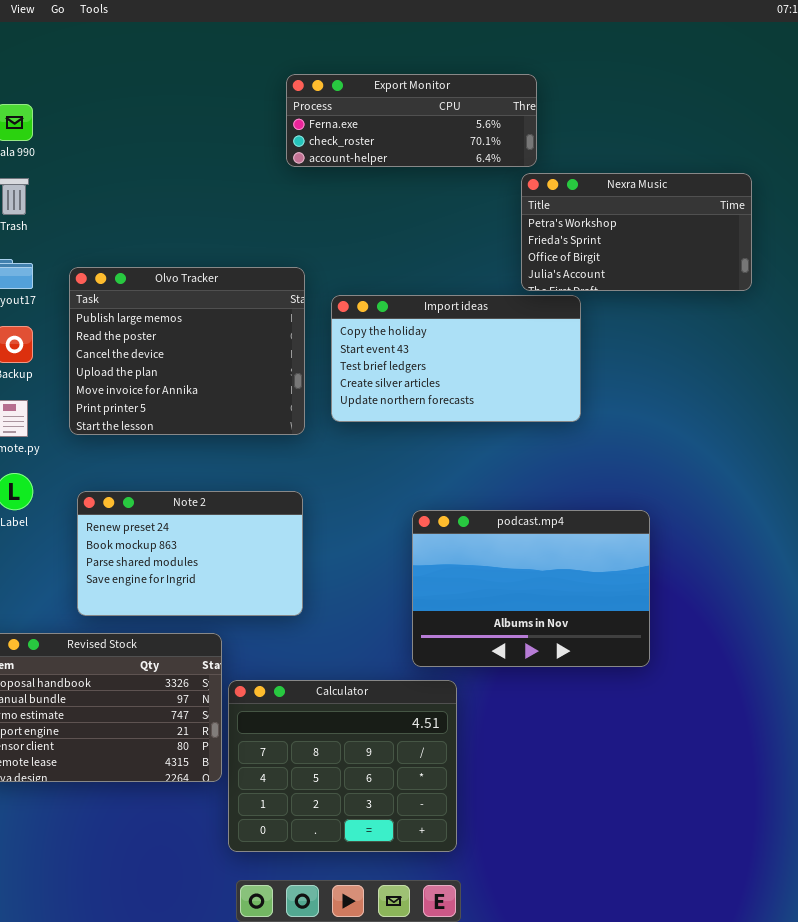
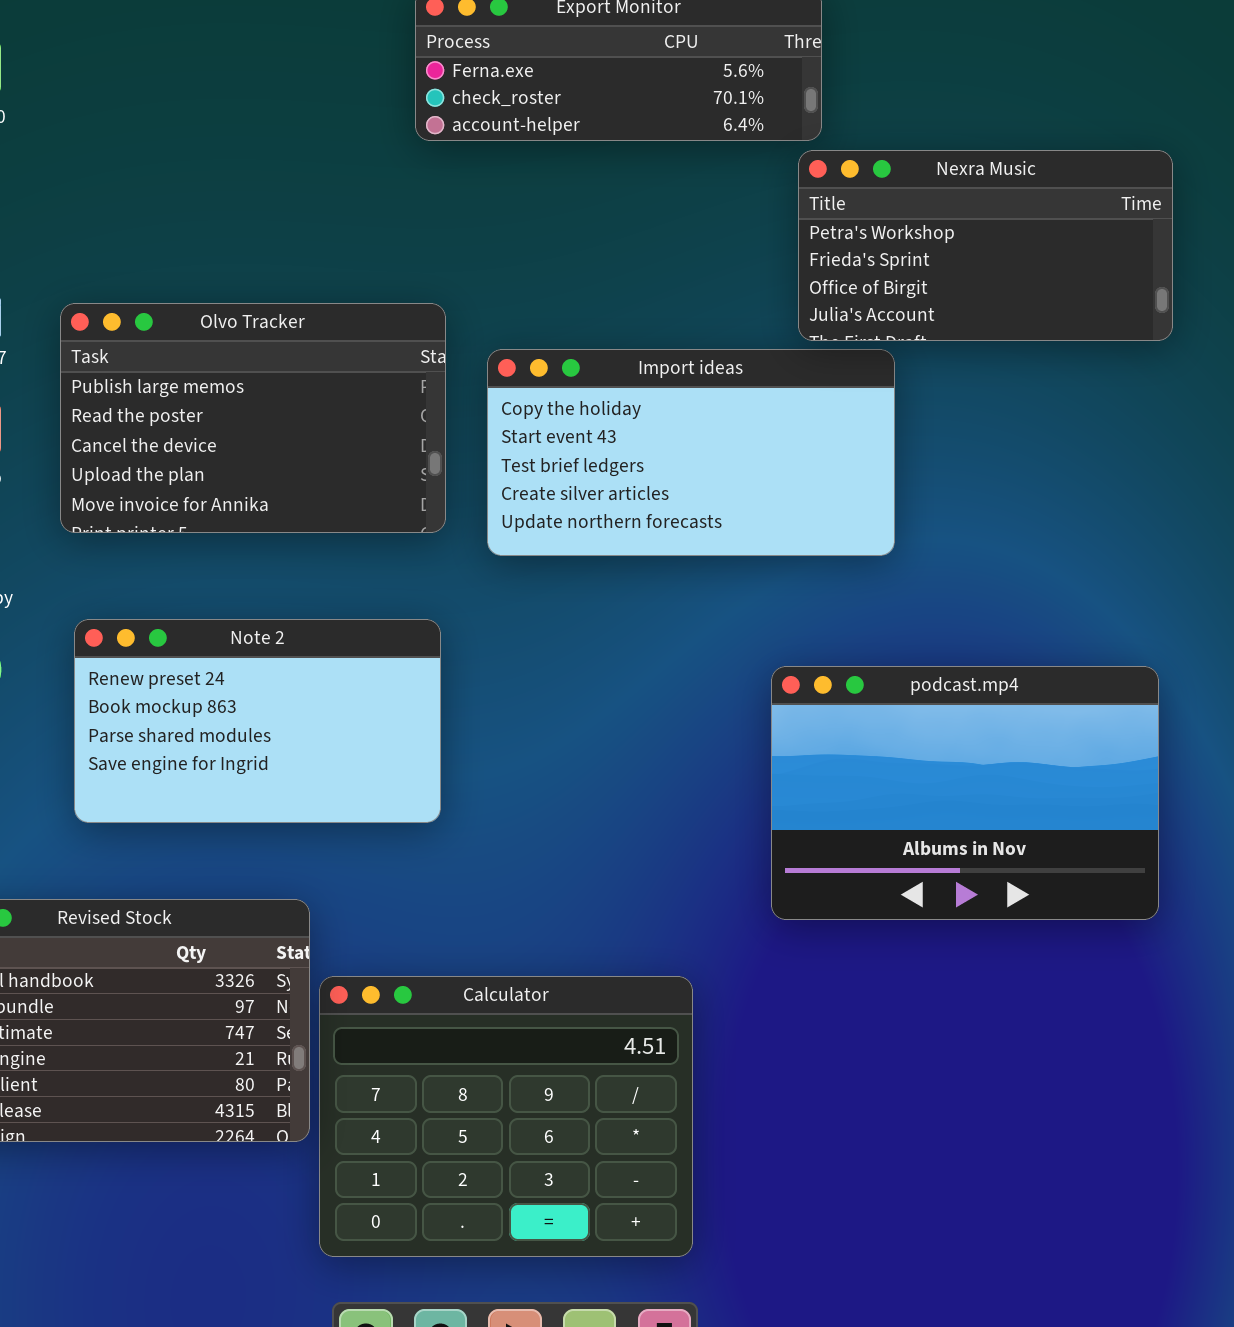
Olvo Tracker: [69,267,305,435] -> [60,303,446,533], resized
Note 2: [77,491,303,616] -> [74,619,441,823], moved
podcast.mp4: [412,510,650,667] -> [771,666,1159,920], moved

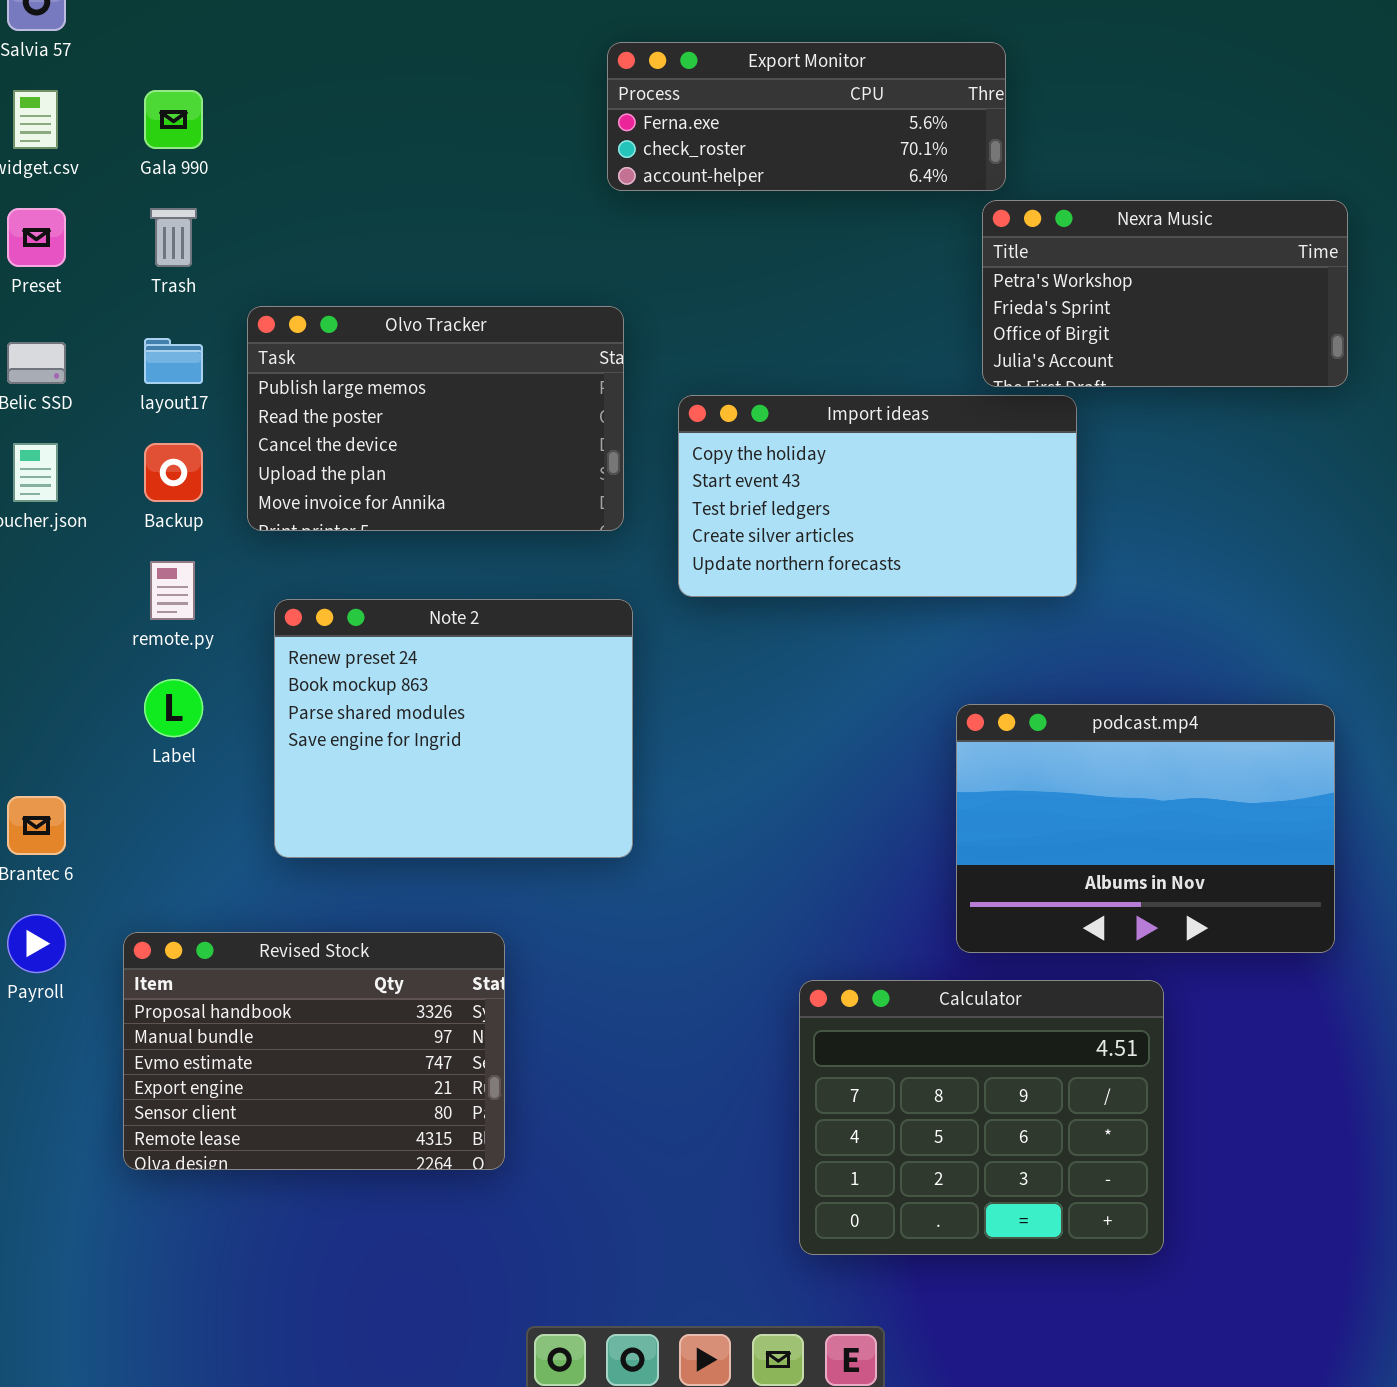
Olvo Tracker: [60,303,446,533] -> [247,306,624,531], moved
Note 2: [74,619,441,823] -> [274,599,633,858], resized
Calculator: [319,976,693,1257] -> [799,980,1164,1255], moved

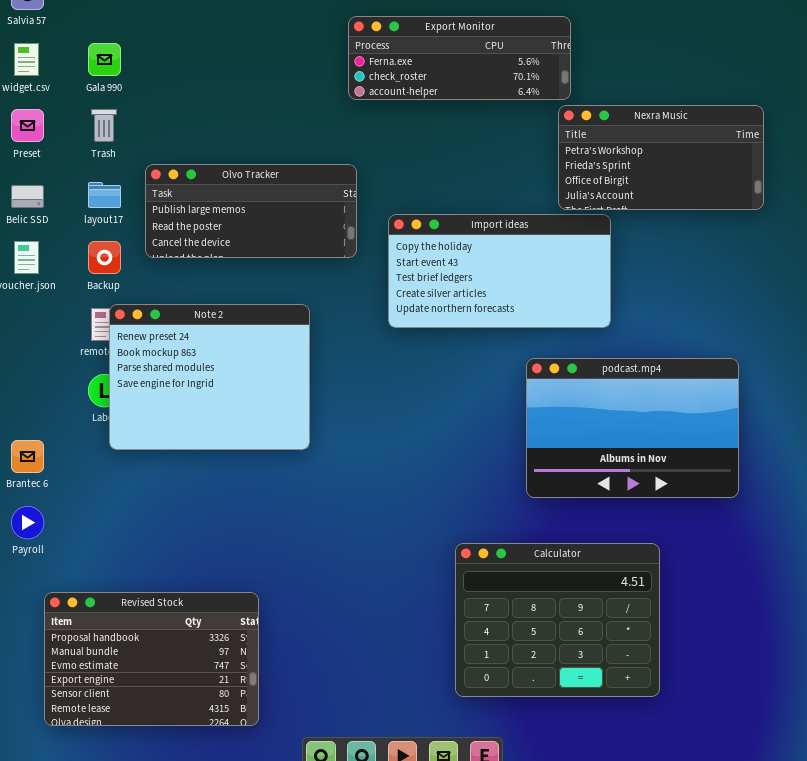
Olvo Tracker: [247,306,624,531] -> [145,164,357,258], resized
Note 2: [274,599,633,858] -> [109,304,310,450], moved
podcast.mp4: [956,704,1335,953] -> [526,358,739,498], moved
Revised Stock: [123,932,505,1170] -> [44,592,259,726], moved

